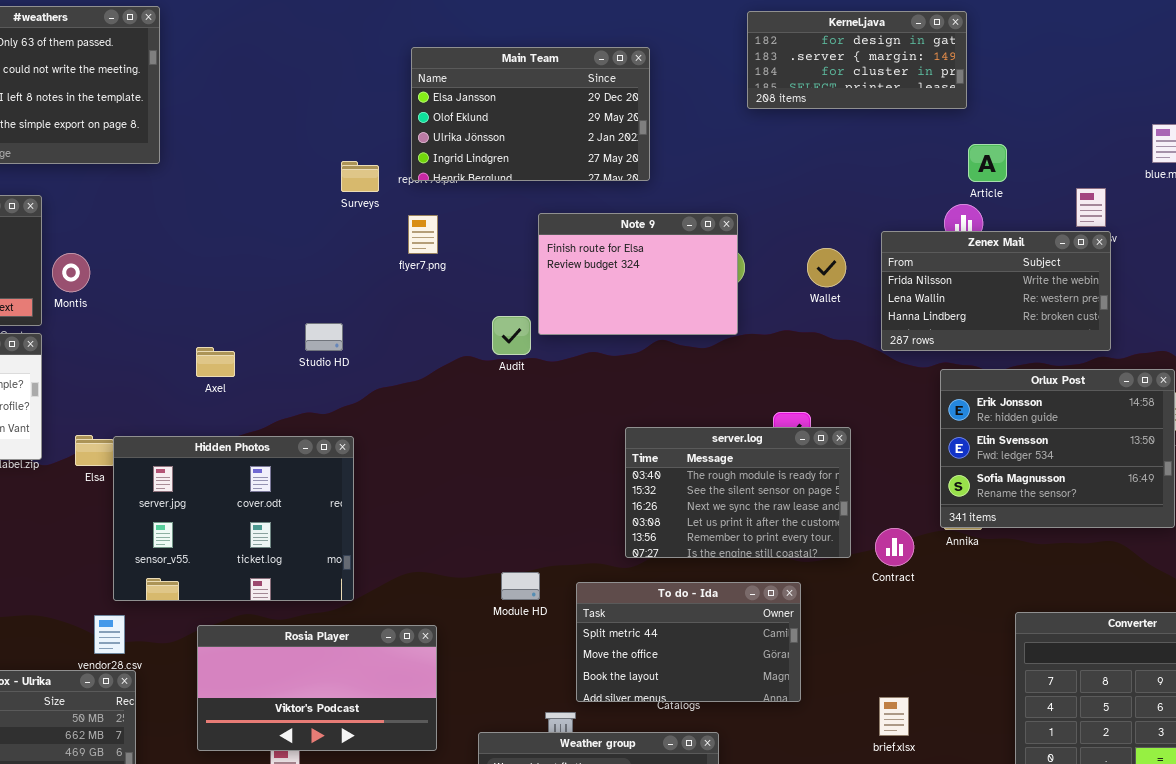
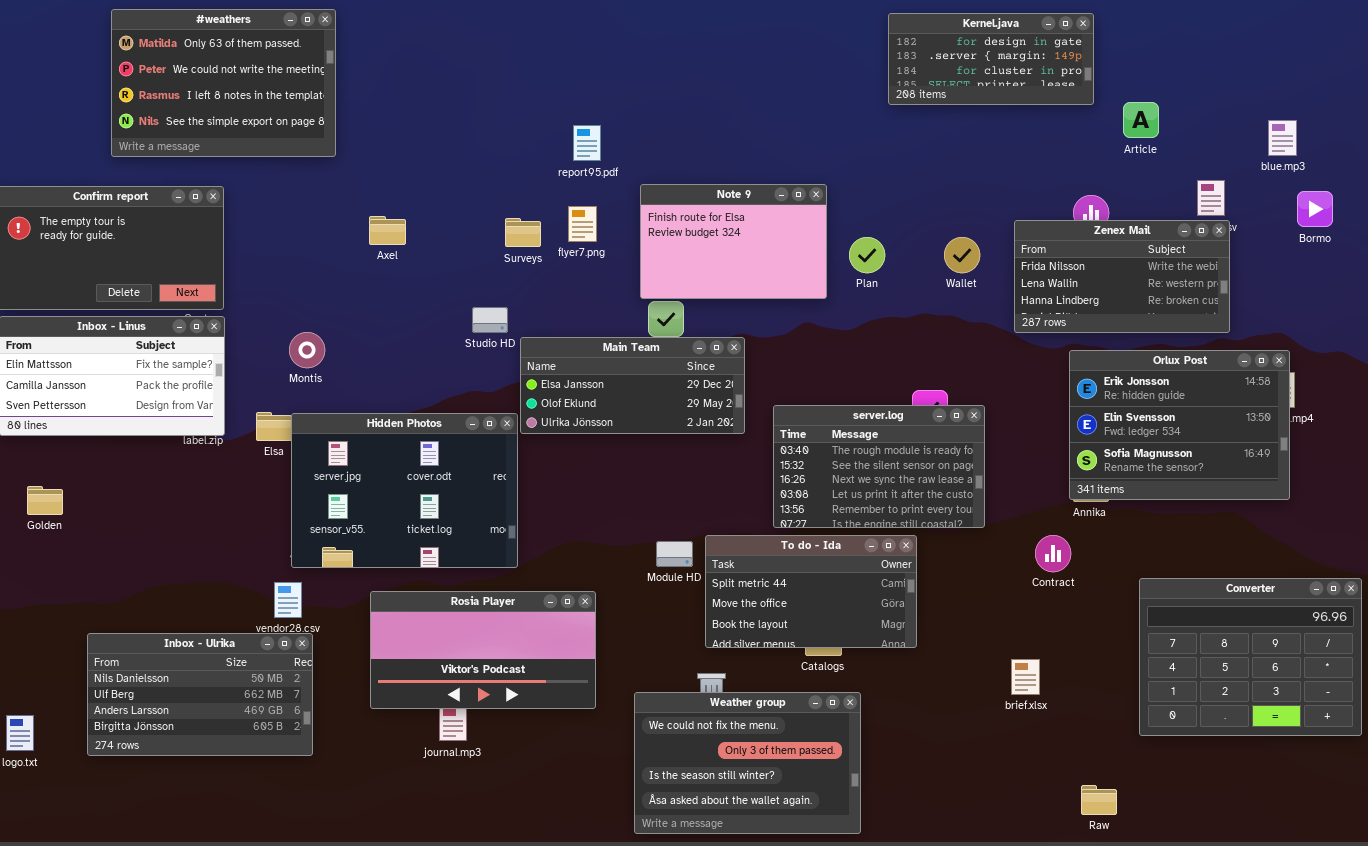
Main Team: [411,47,650,181] -> [520,337,745,434], moved, resized
Article: [968,144,1007,182] -> [1123,102,1159,138], moved
Surveys: [341,161,379,192] -> [505,218,541,247], moved
Note 9: [538,213,738,335] -> [640,184,827,299], moved
Montis: [52,253,90,292] -> [289,332,325,368], moved
Axel: [196,347,235,377] -> [369,216,406,245], moved
Contract: [875,528,914,566] -> [1035,535,1071,572], moved
To do - Ida: [576,582,801,702] -> [705,535,917,648], moved

